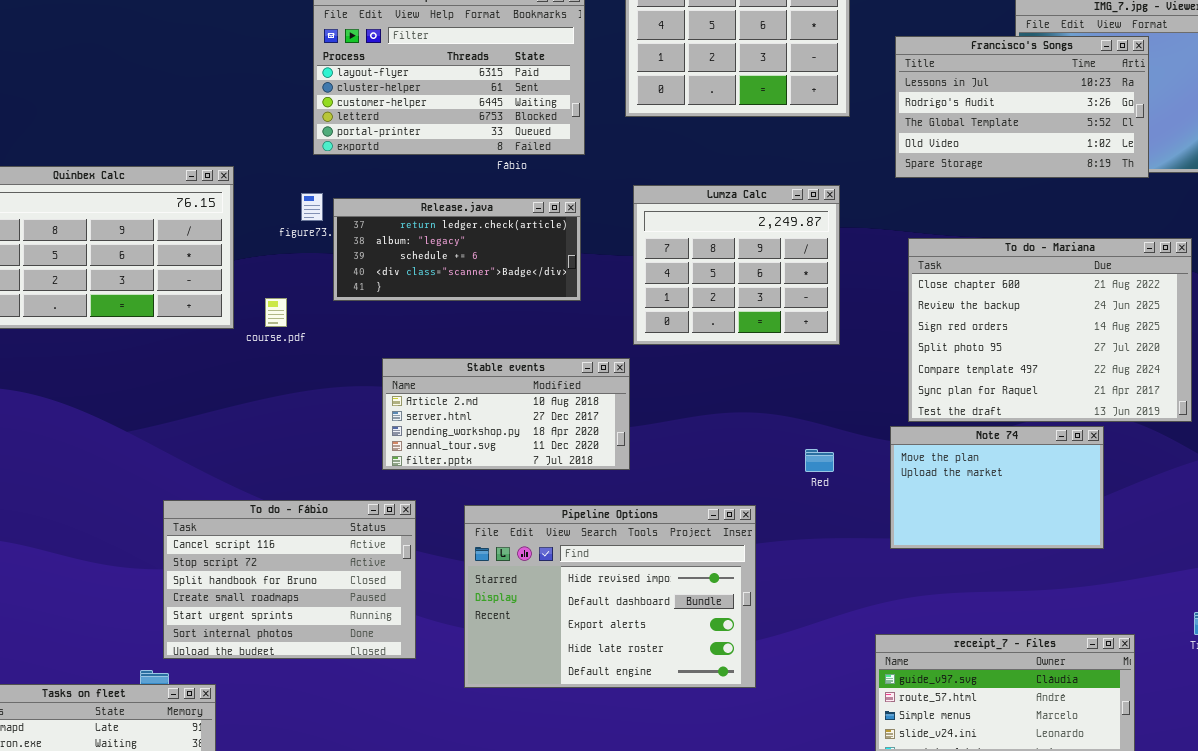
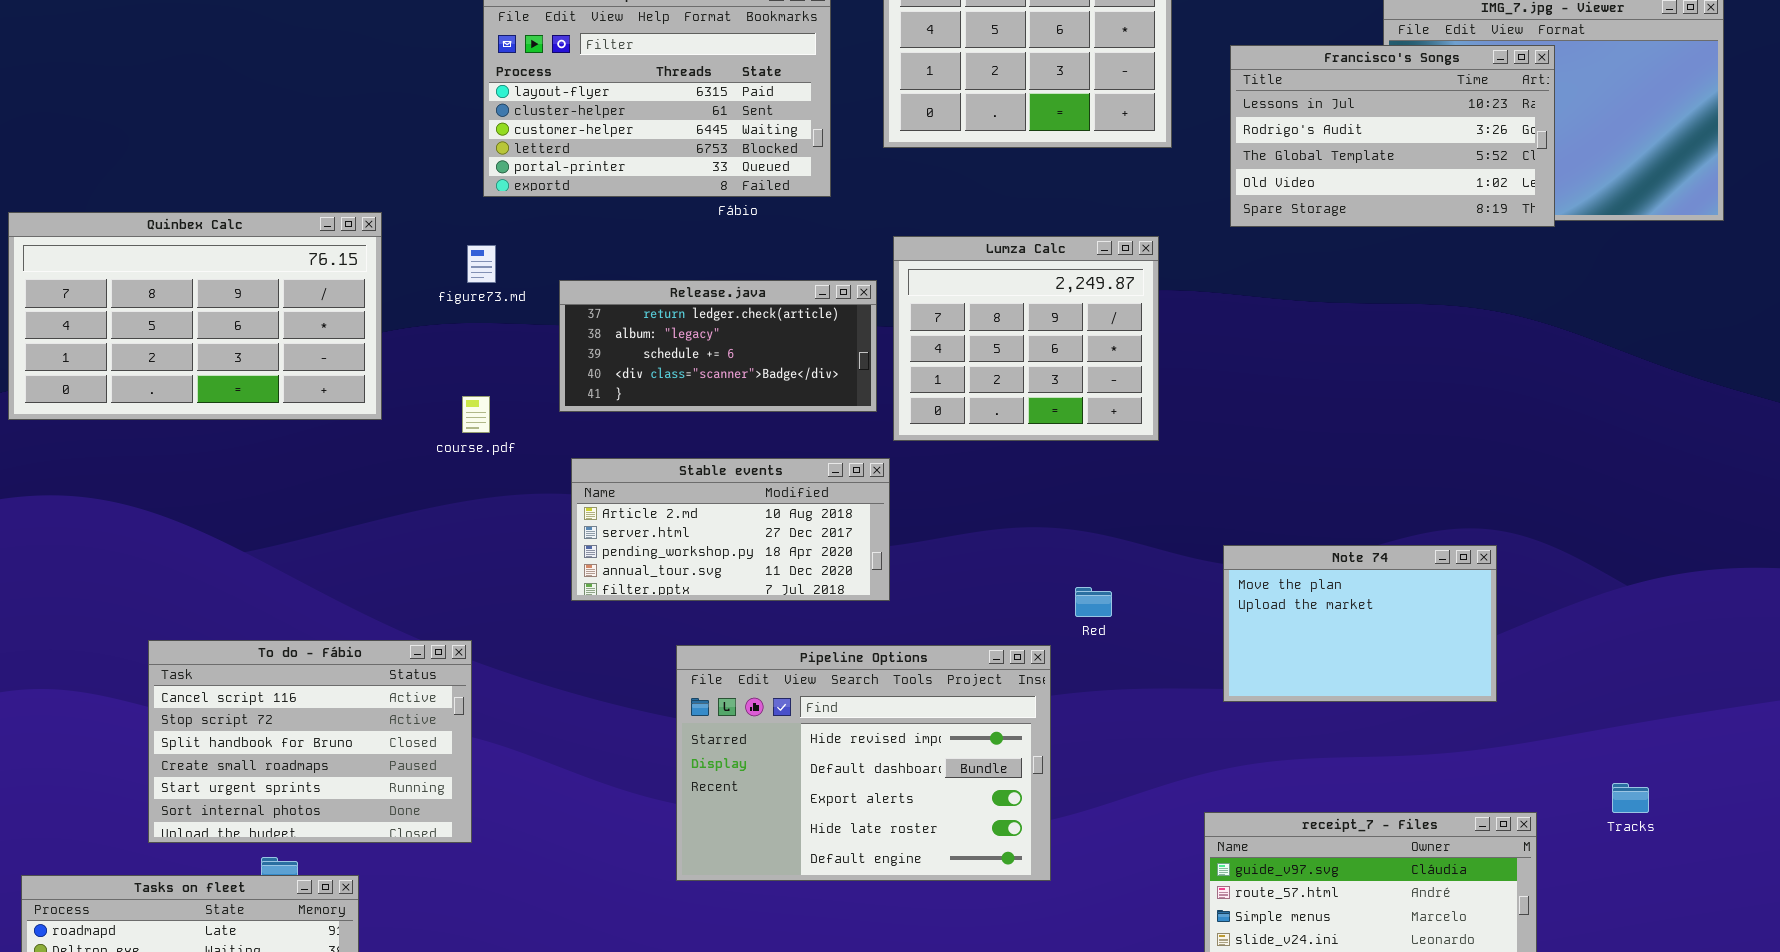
Release.java: [333,198,581,301] -> [559,280,877,412], moved
To do - Mariana: [908,238,1192,422] -> none, closed
course.pdf: [265,298,287,327] -> [462,396,490,433], moved
Red: [805,449,834,472] -> [1075,587,1112,617], moved
To do - Fábio: [163,500,416,659] -> [148,640,472,843], moved

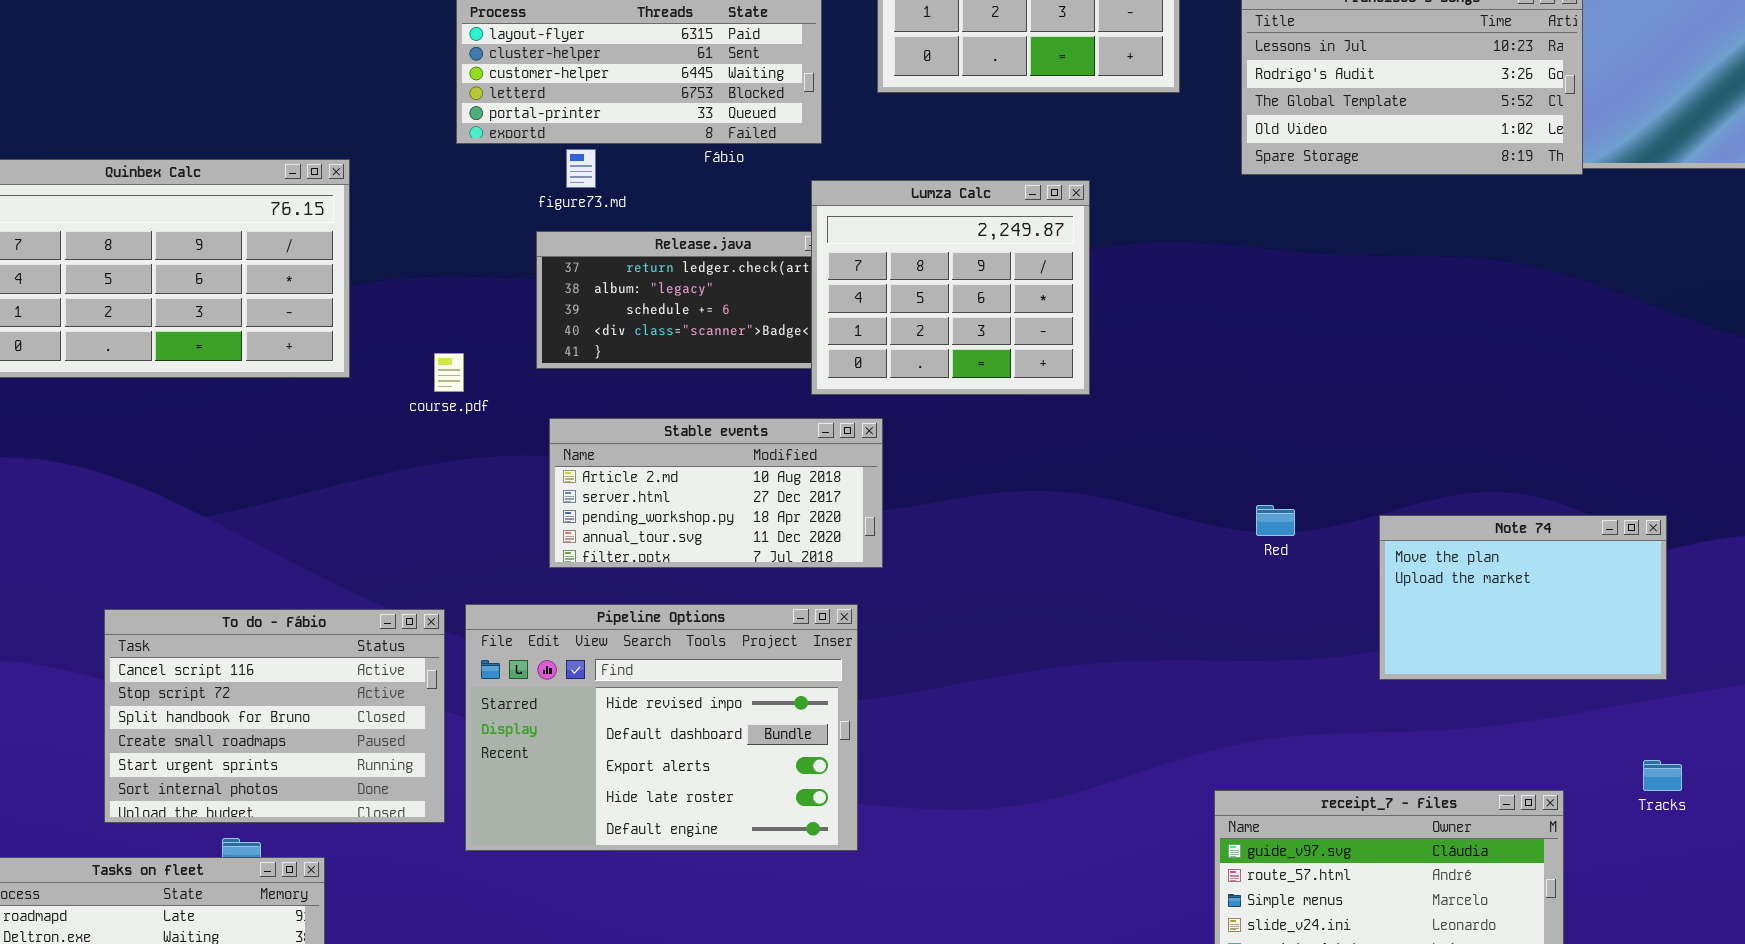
Lumza Calc: [893,236,1159,441] -> [811,180,1090,395], moved
figure73.md: [467,245,496,283] -> [566,149,596,188], moved
Note 74: [1223,545,1497,702] -> [1379,515,1667,680], moved
Red: [1075,587,1112,617] -> [1256,505,1295,536], moved
Pipeline Options: [676,645,1051,881] -> [465,604,858,851], moved

